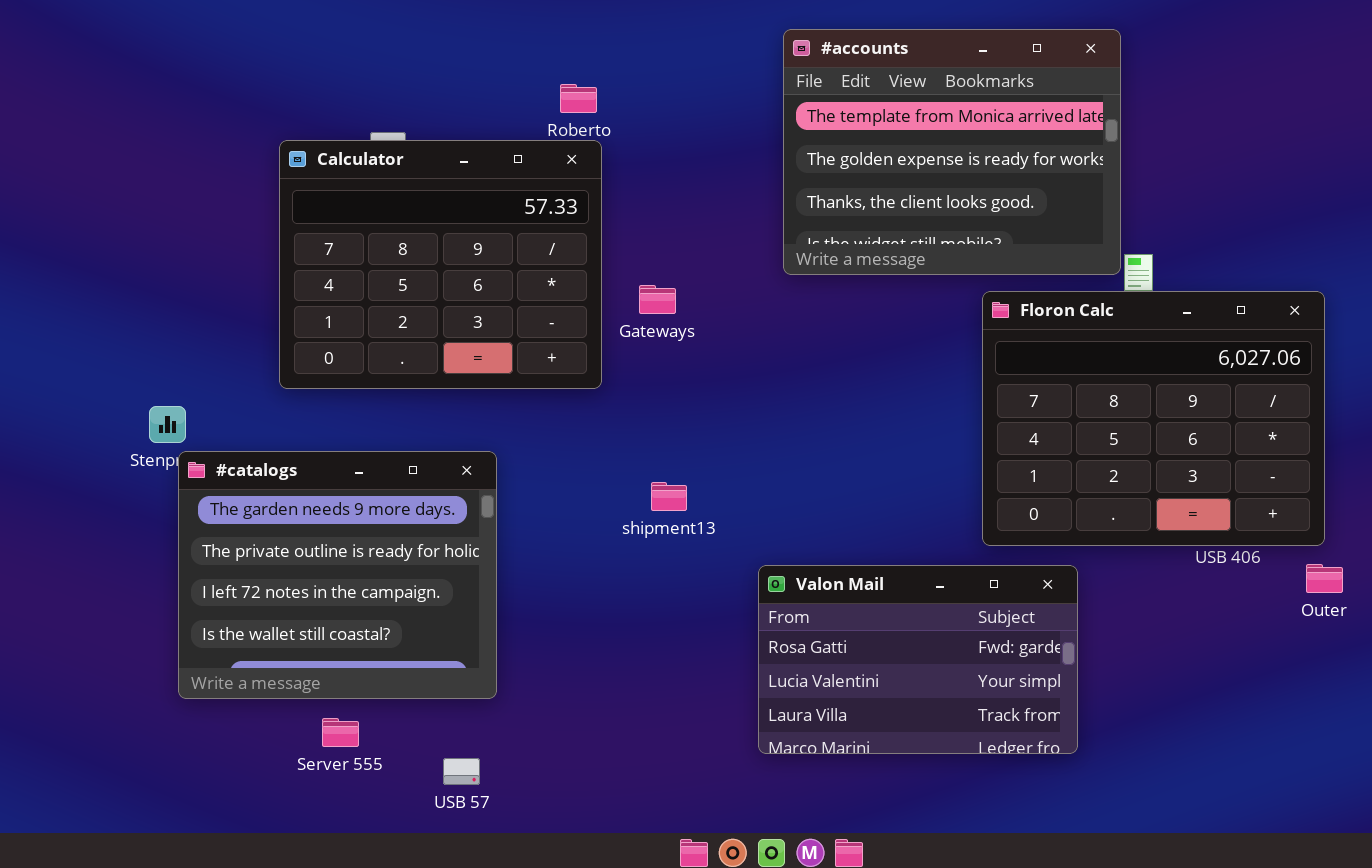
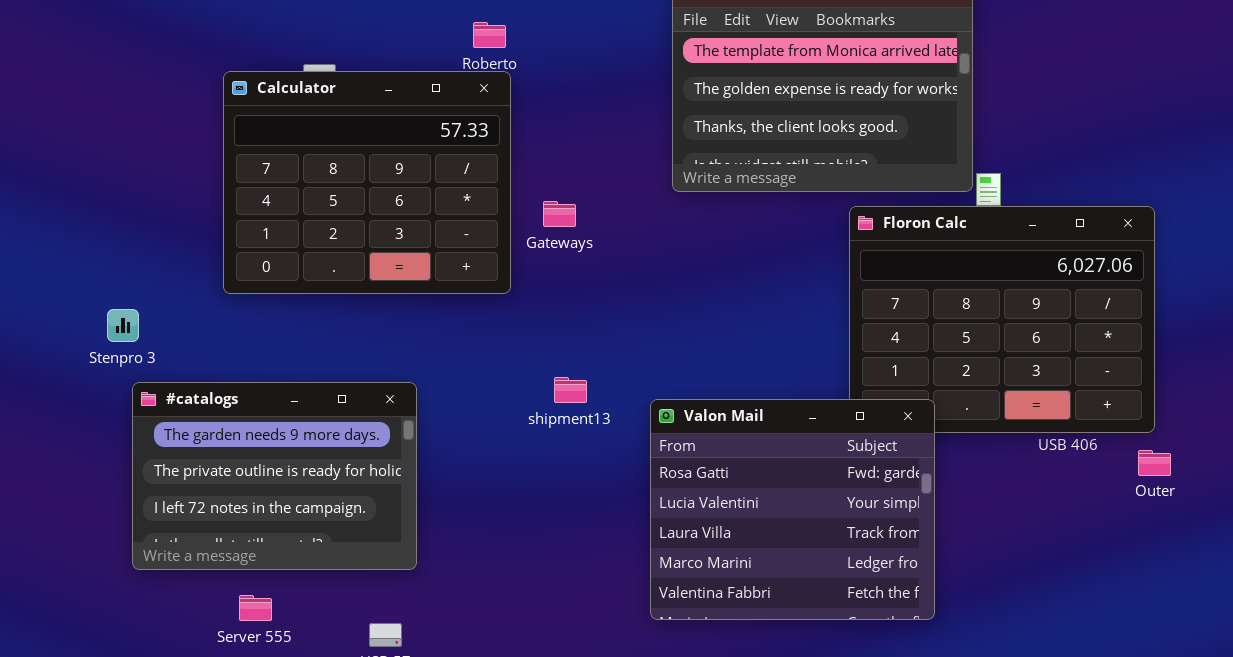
#catalogs: [178,451,497,699] -> [132,382,417,570], resized
Valon Mail: [758,565,1078,754] -> [650,399,935,620], resized
Server 555: [322,718,359,747] -> [239,595,272,621], moved

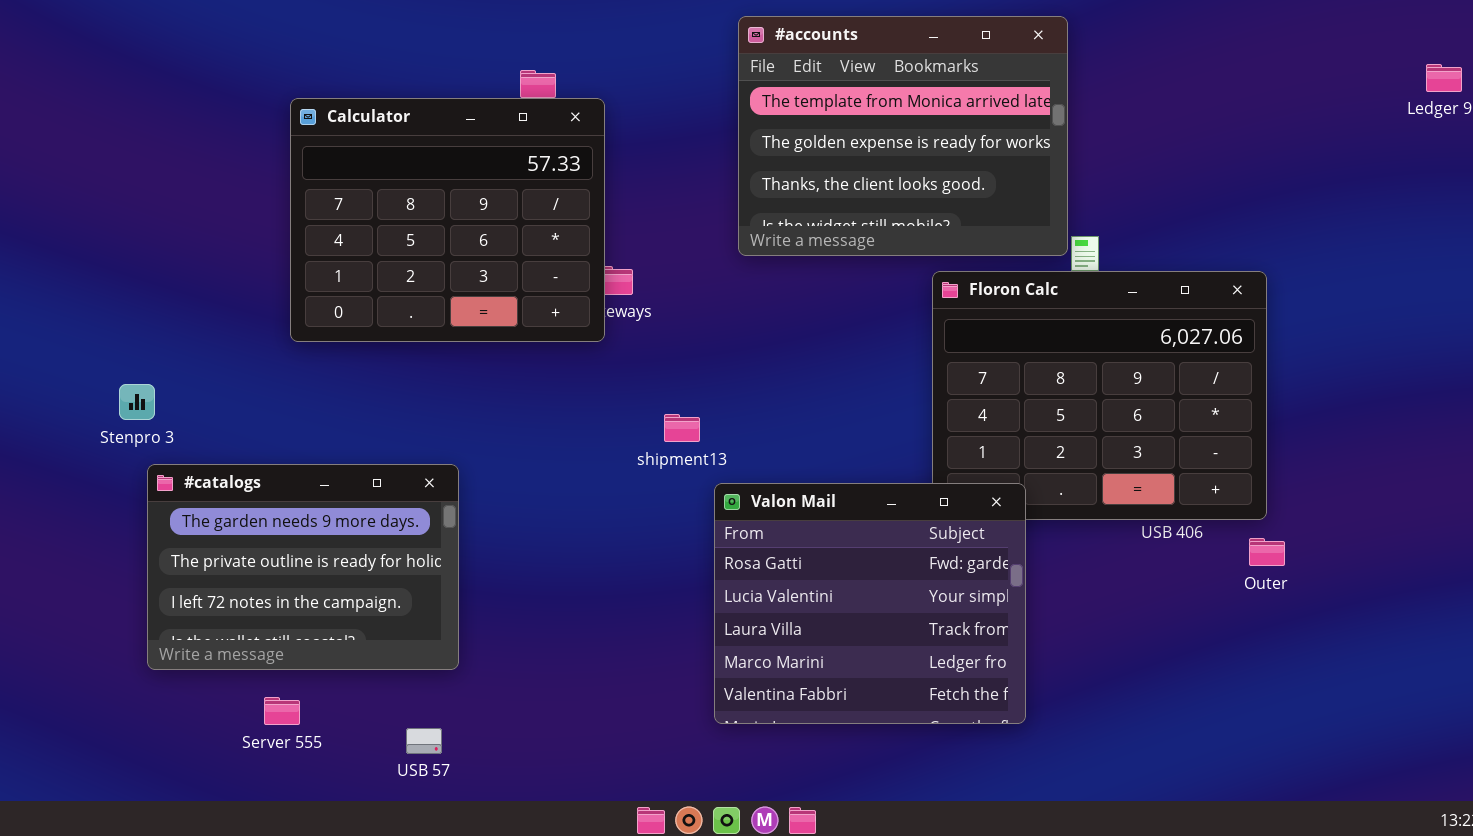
Calculator: [223,71,511,294] -> [290,98,605,342], moved
shipment13: [554,377,587,403] -> [664,414,700,442], moved

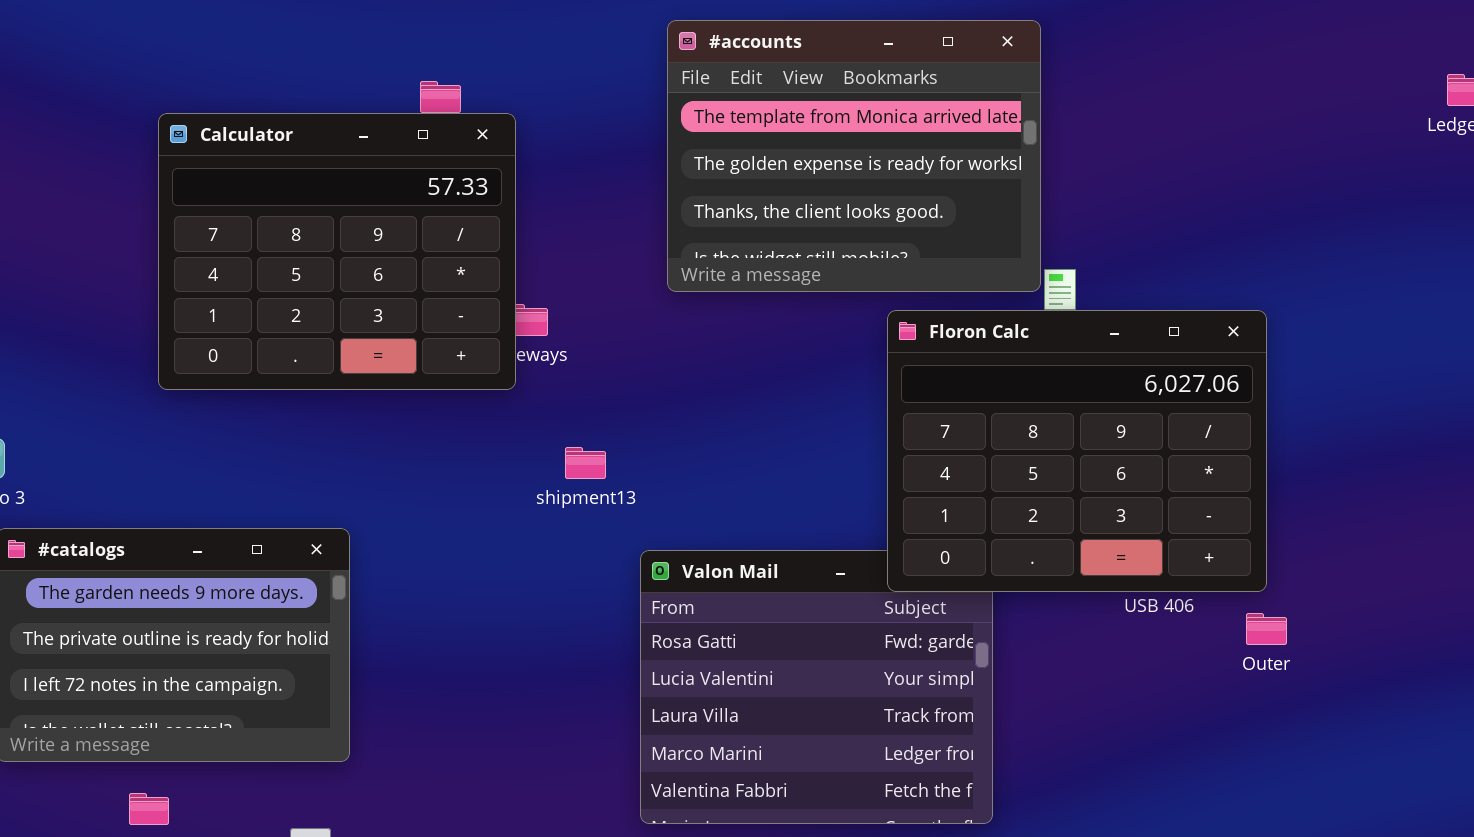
Floron Calc: [932,271,1267,520] -> [887,310,1267,592], raised
shipment13: [664,414,700,442] -> [565,447,606,479], moved

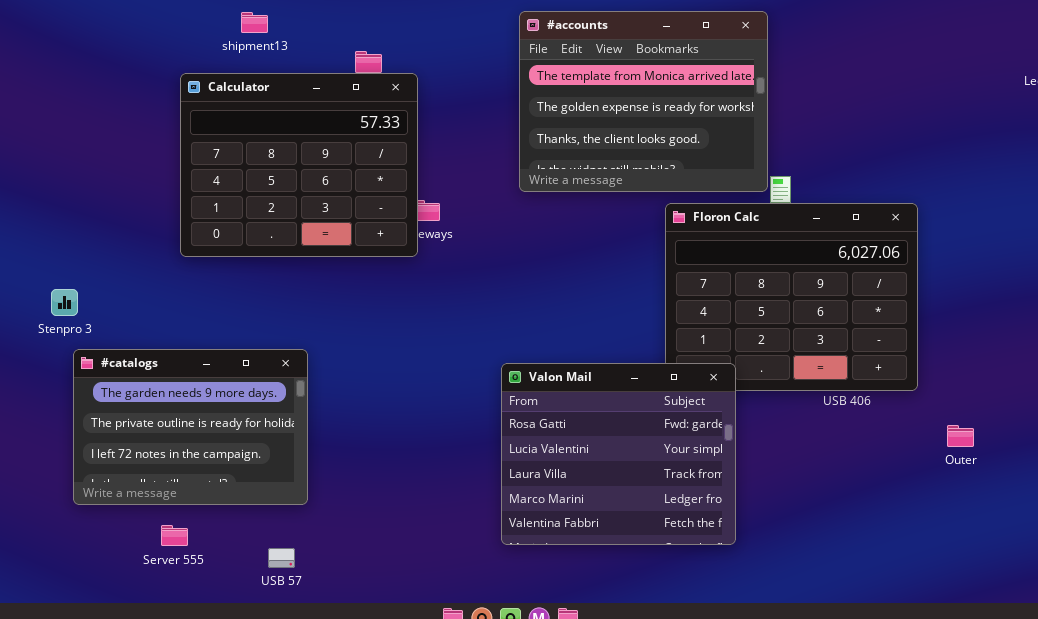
shipment13: [565,447,606,479] -> [241,12,268,33], moved
Valon Mail: [640,550,993,824] -> [501,363,736,545], raised
Outer: [1246,613,1287,645] -> [947,425,974,447], moved

